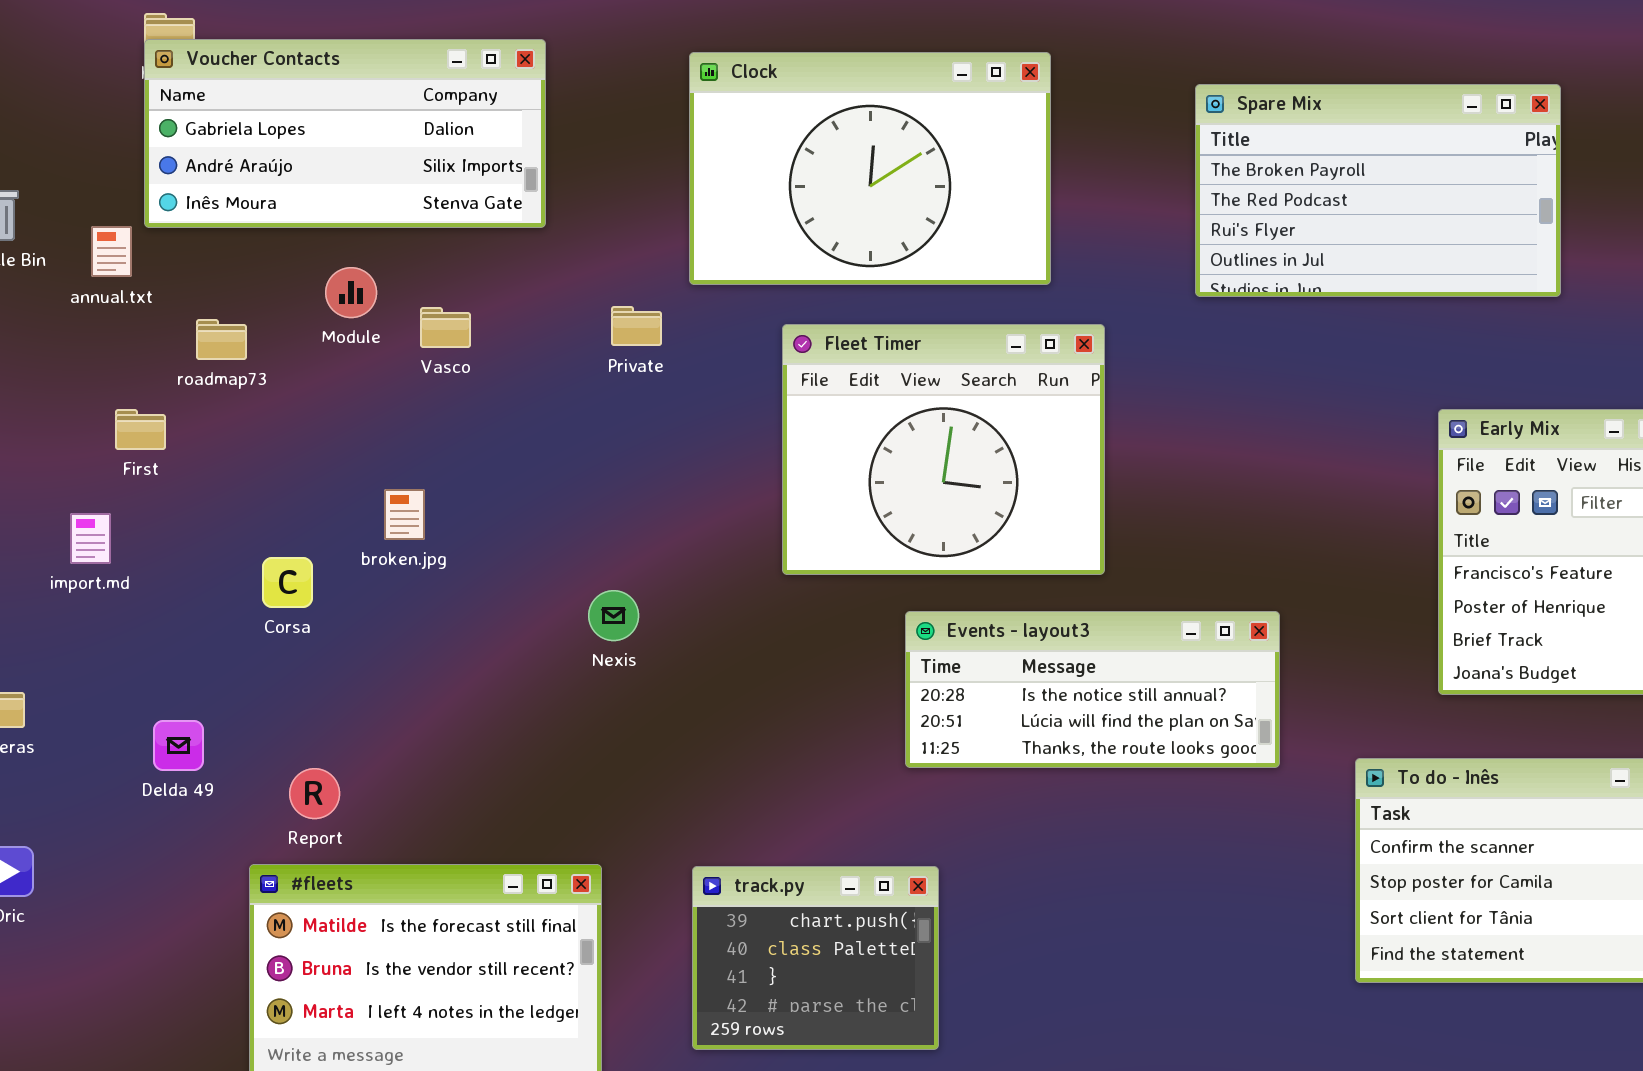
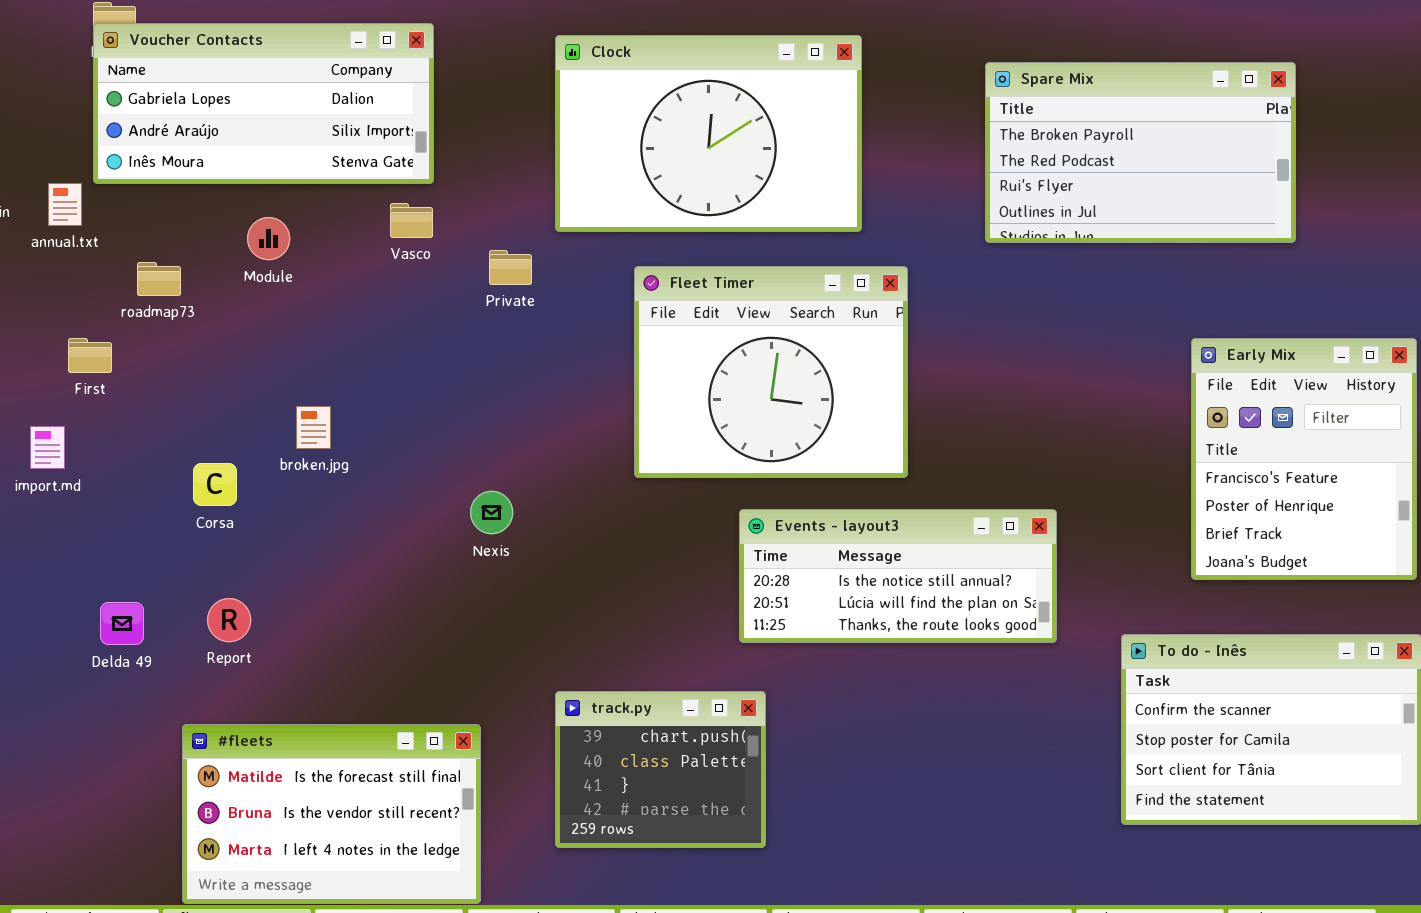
Vasco: [420,307,471,348] -> [390,203,433,238], moved
Report: [289,768,340,819] -> [207,598,251,642], moved
track.py: [692,866,939,1050] -> [555,691,766,848], moved

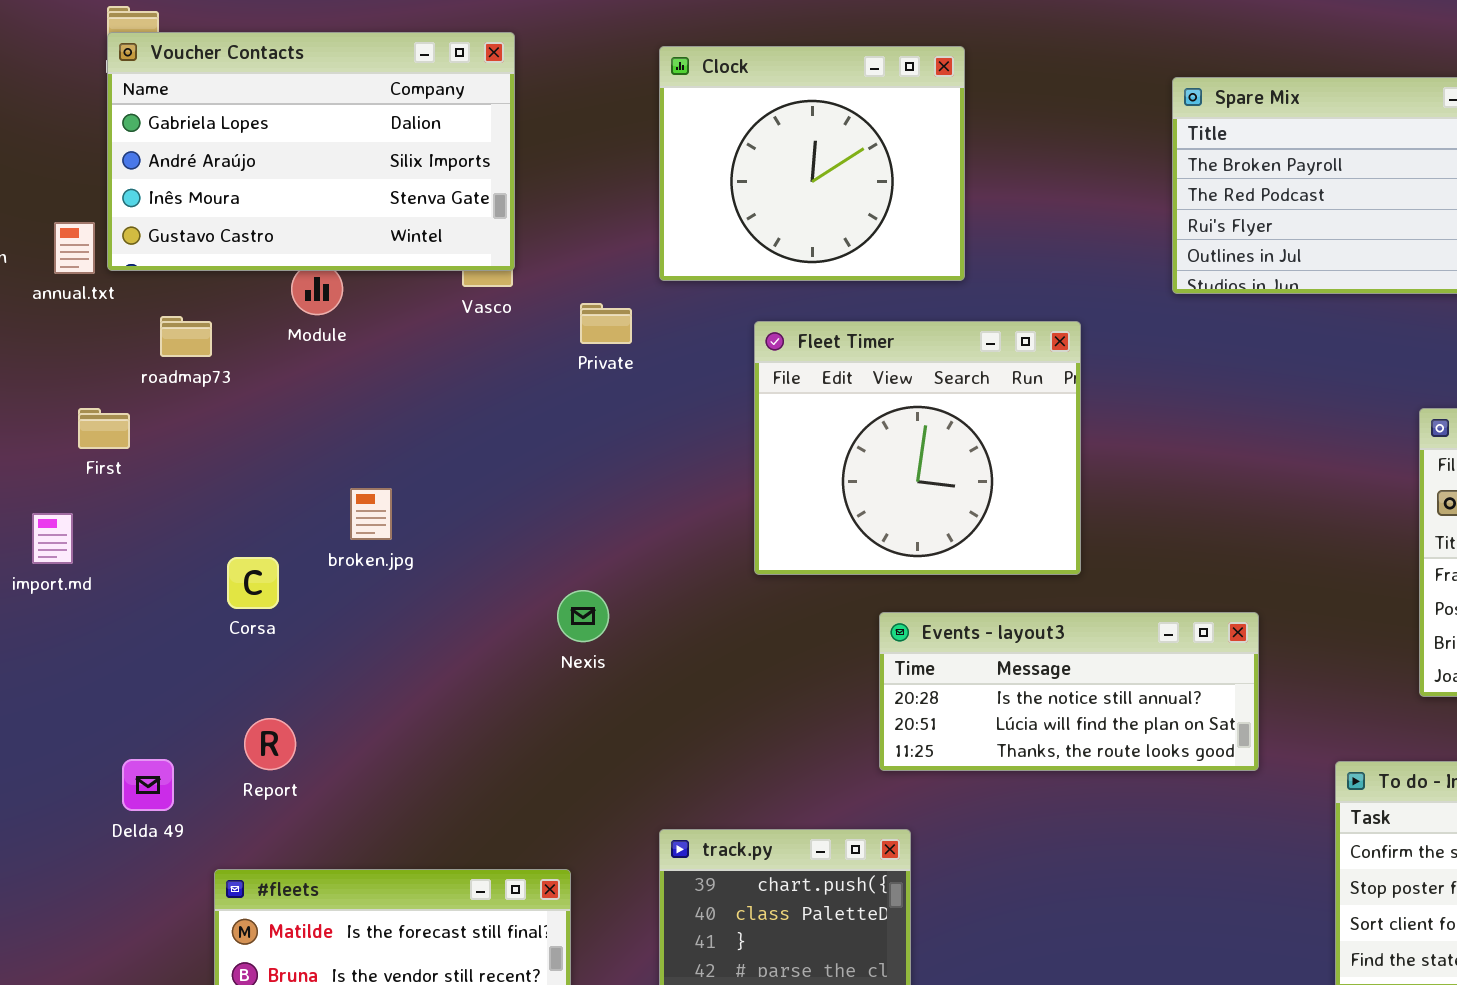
Voucher Contacts: [93,23,434,184] -> [107,32,515,271], resized
Clock: [555,35,862,232] -> [659,46,965,281], resized
Delda 49: [100,602,144,645] -> [122,759,174,811], moved

